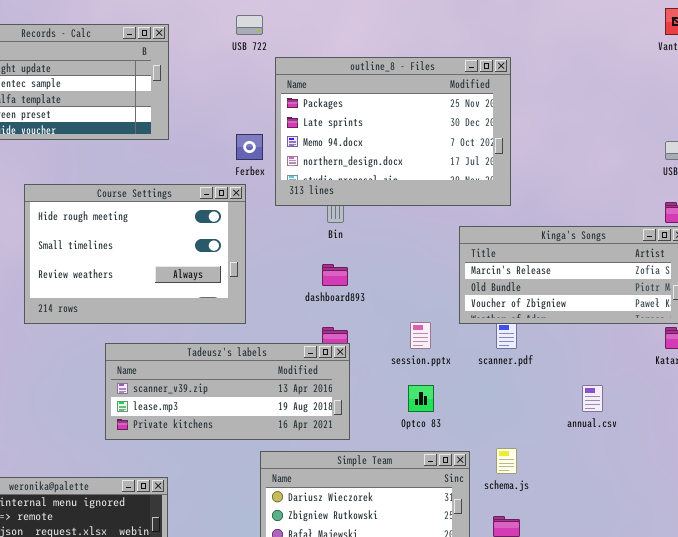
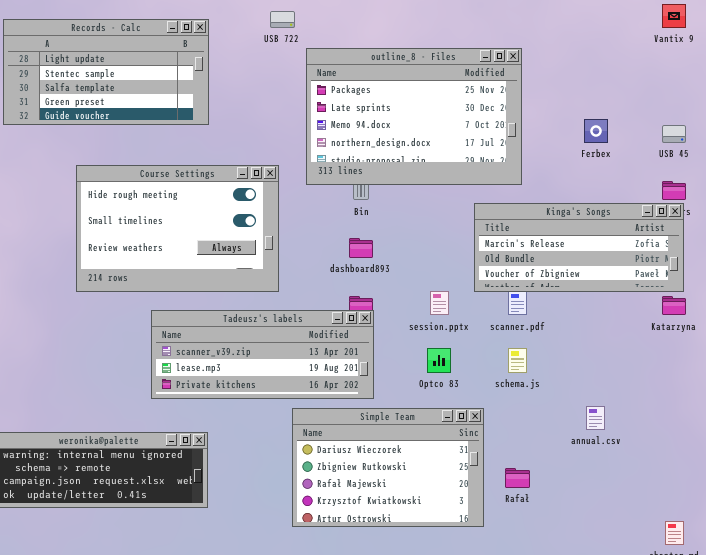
Ferbex: [236,134,263,160] -> [584,119,608,143], moved
annual.csv: [582,385,603,412] -> [586,406,605,430], moved
schema.js: [496,448,517,474] -> [508,348,527,373], moved

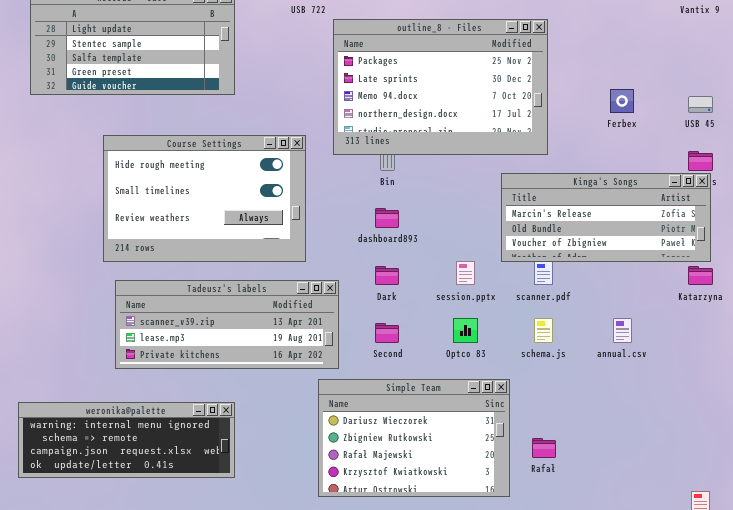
Tadeusz's labels: [151,310,374,399] -> [115,280,339,369], moved
annual.csv: [586,406,605,430] -> [613,318,632,343], moved

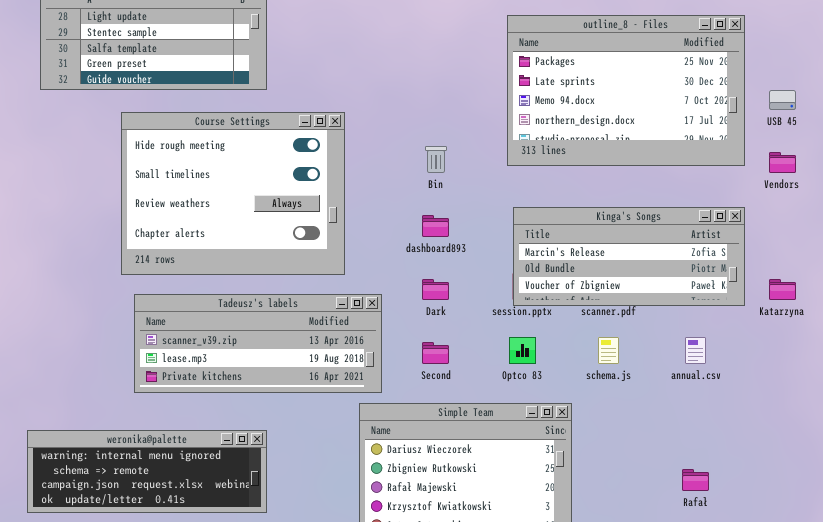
outline_8 - Files: [333,19,548,155] -> [507,15,745,166], moved
Course Settings: [103,135,306,262] -> [121,112,345,275], resized
Kinga's Songs: [501,173,711,262] -> [513,207,745,306], moved
Rafał: [532,438,556,458] -> [682,469,709,491], moved

